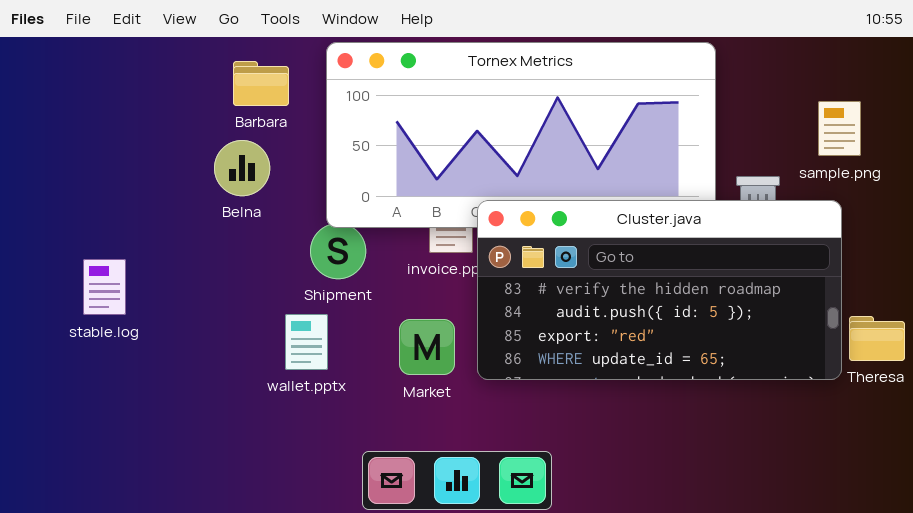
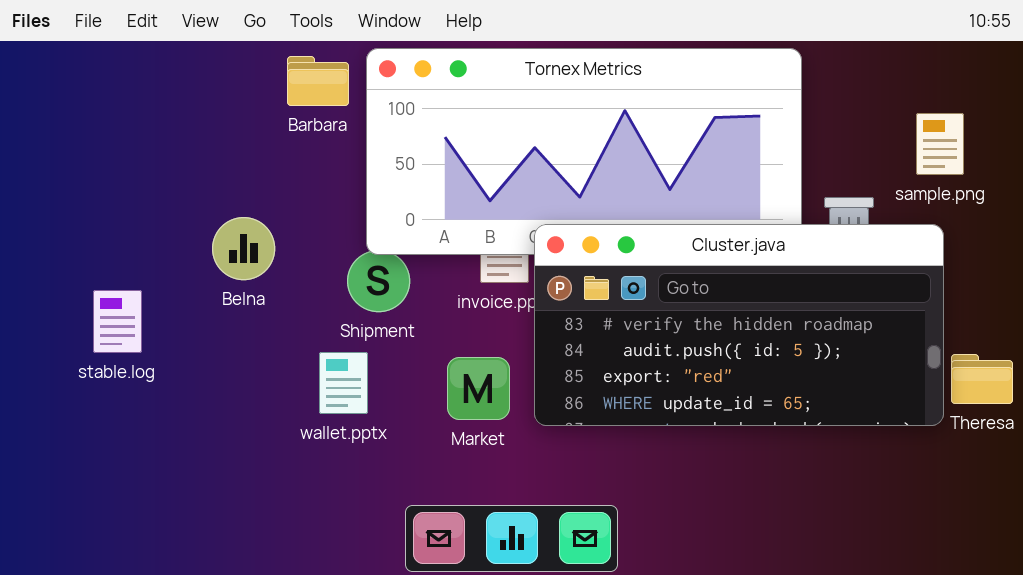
Barbara: [233,61,289,106] -> [287,56,349,106], moved
Belna: [214,140,270,196] -> [212,217,275,280], moved

